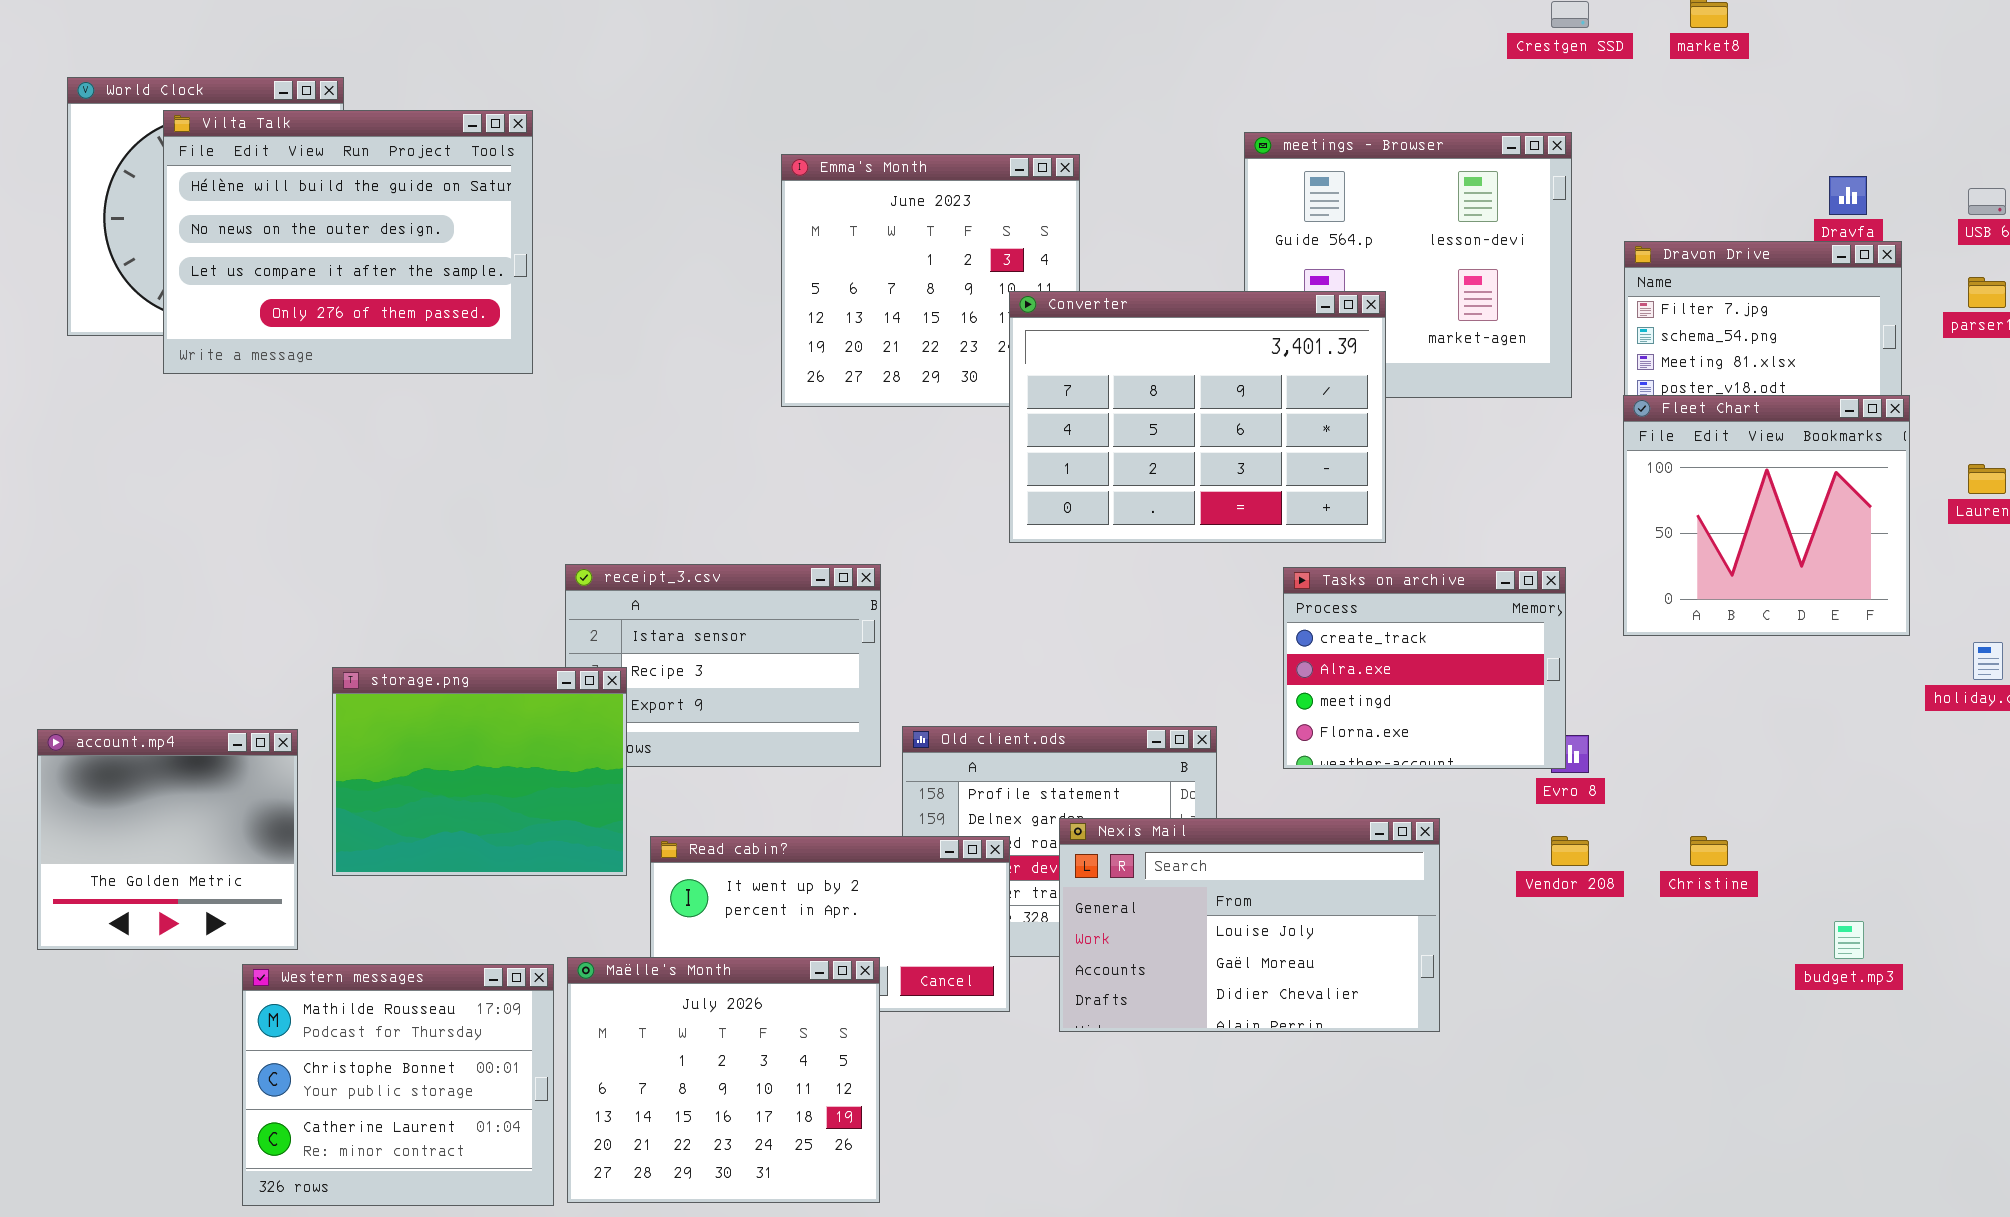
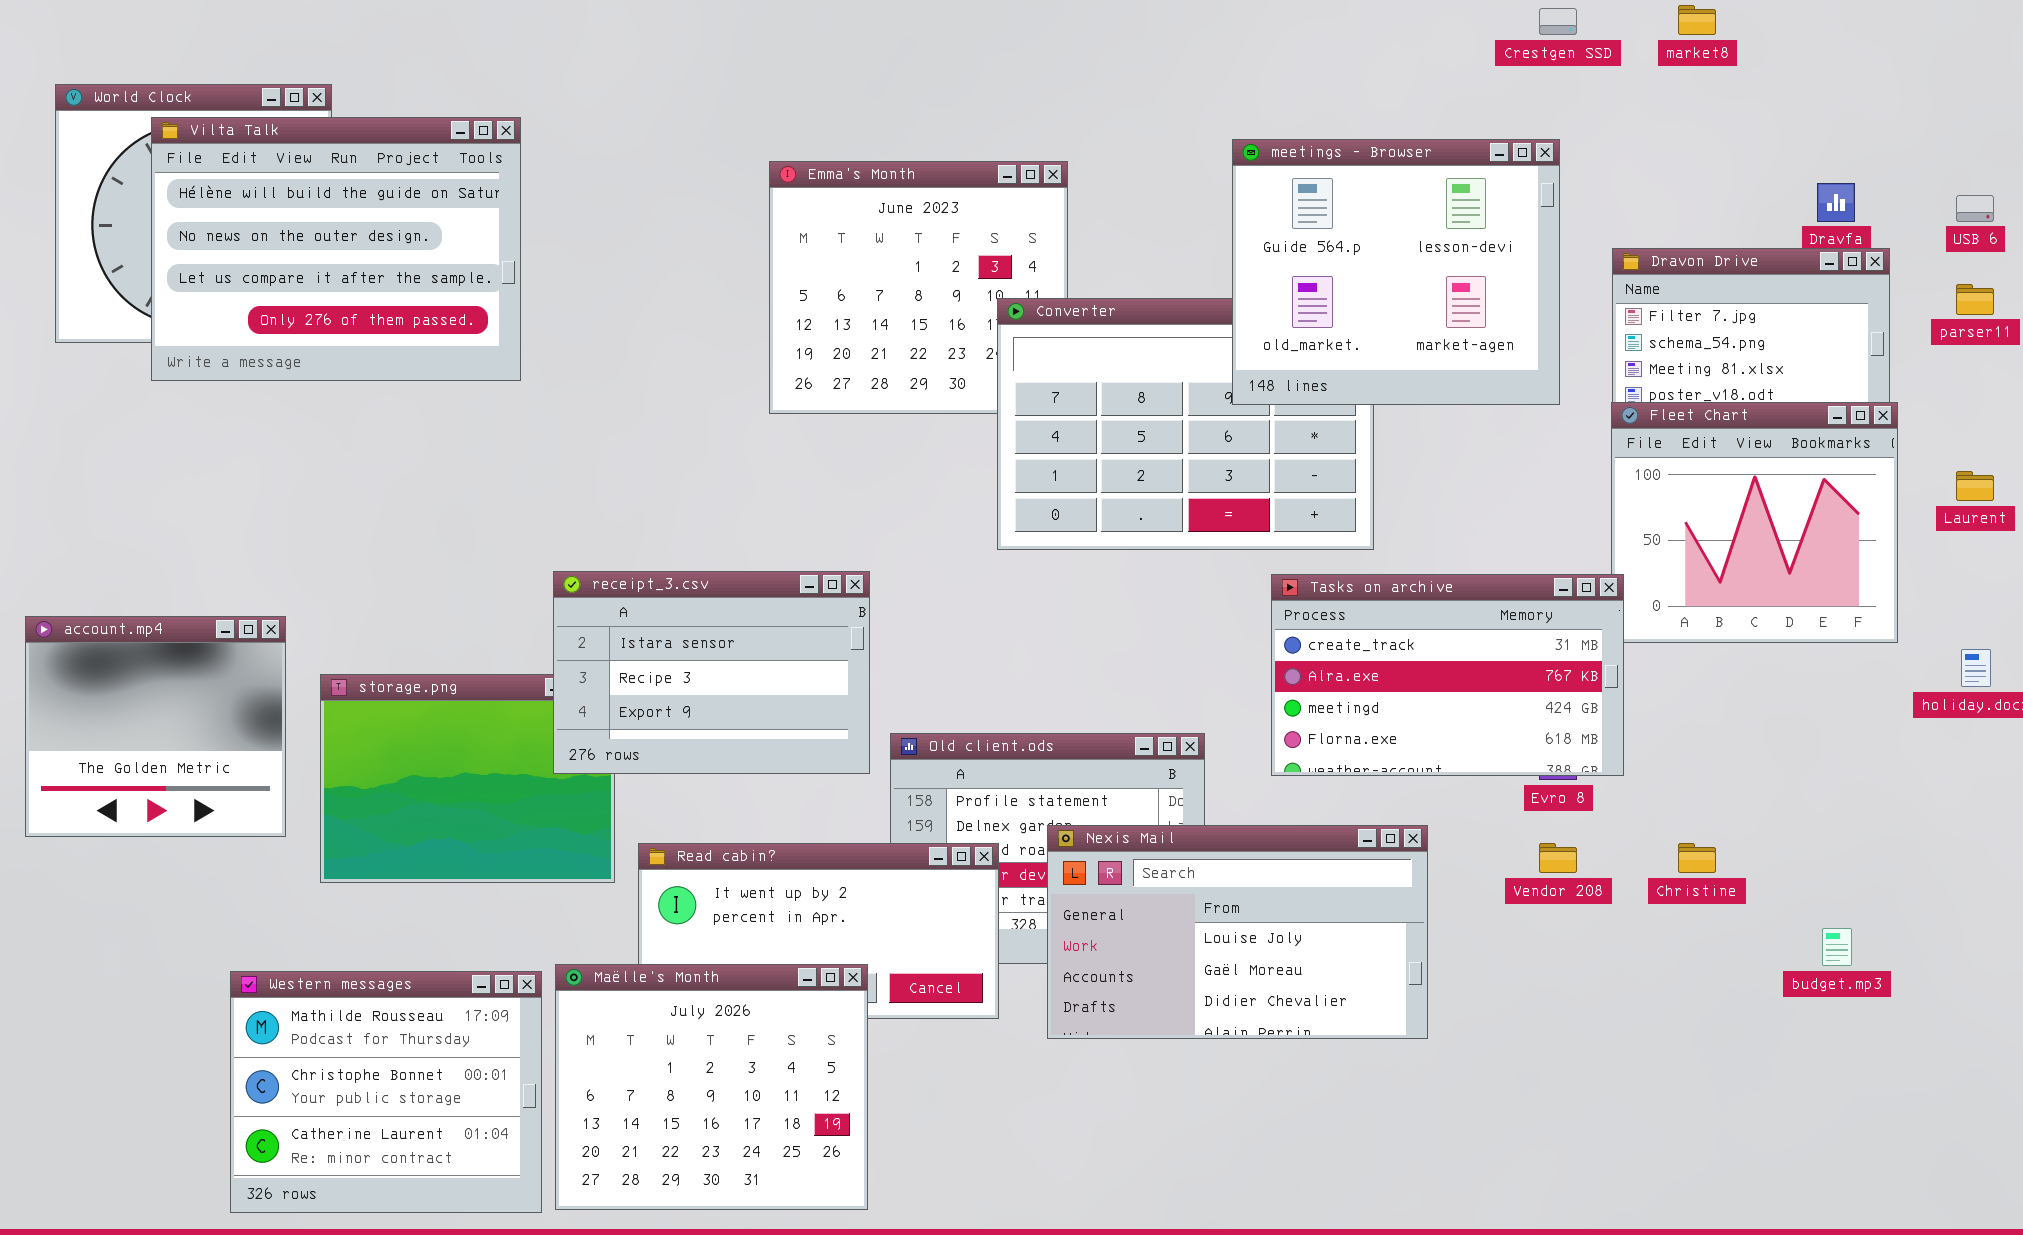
meetings - Browser: [1244,132,1572,398] -> [1232,139,1560,405], raised
receipt_3.csv: [565,564,881,767] -> [553,571,870,774], raised
Tasks on archive: [1283,567,1566,769] -> [1271,574,1624,776], resized
account.mp4: [37,729,298,950] -> [25,616,286,837], moved

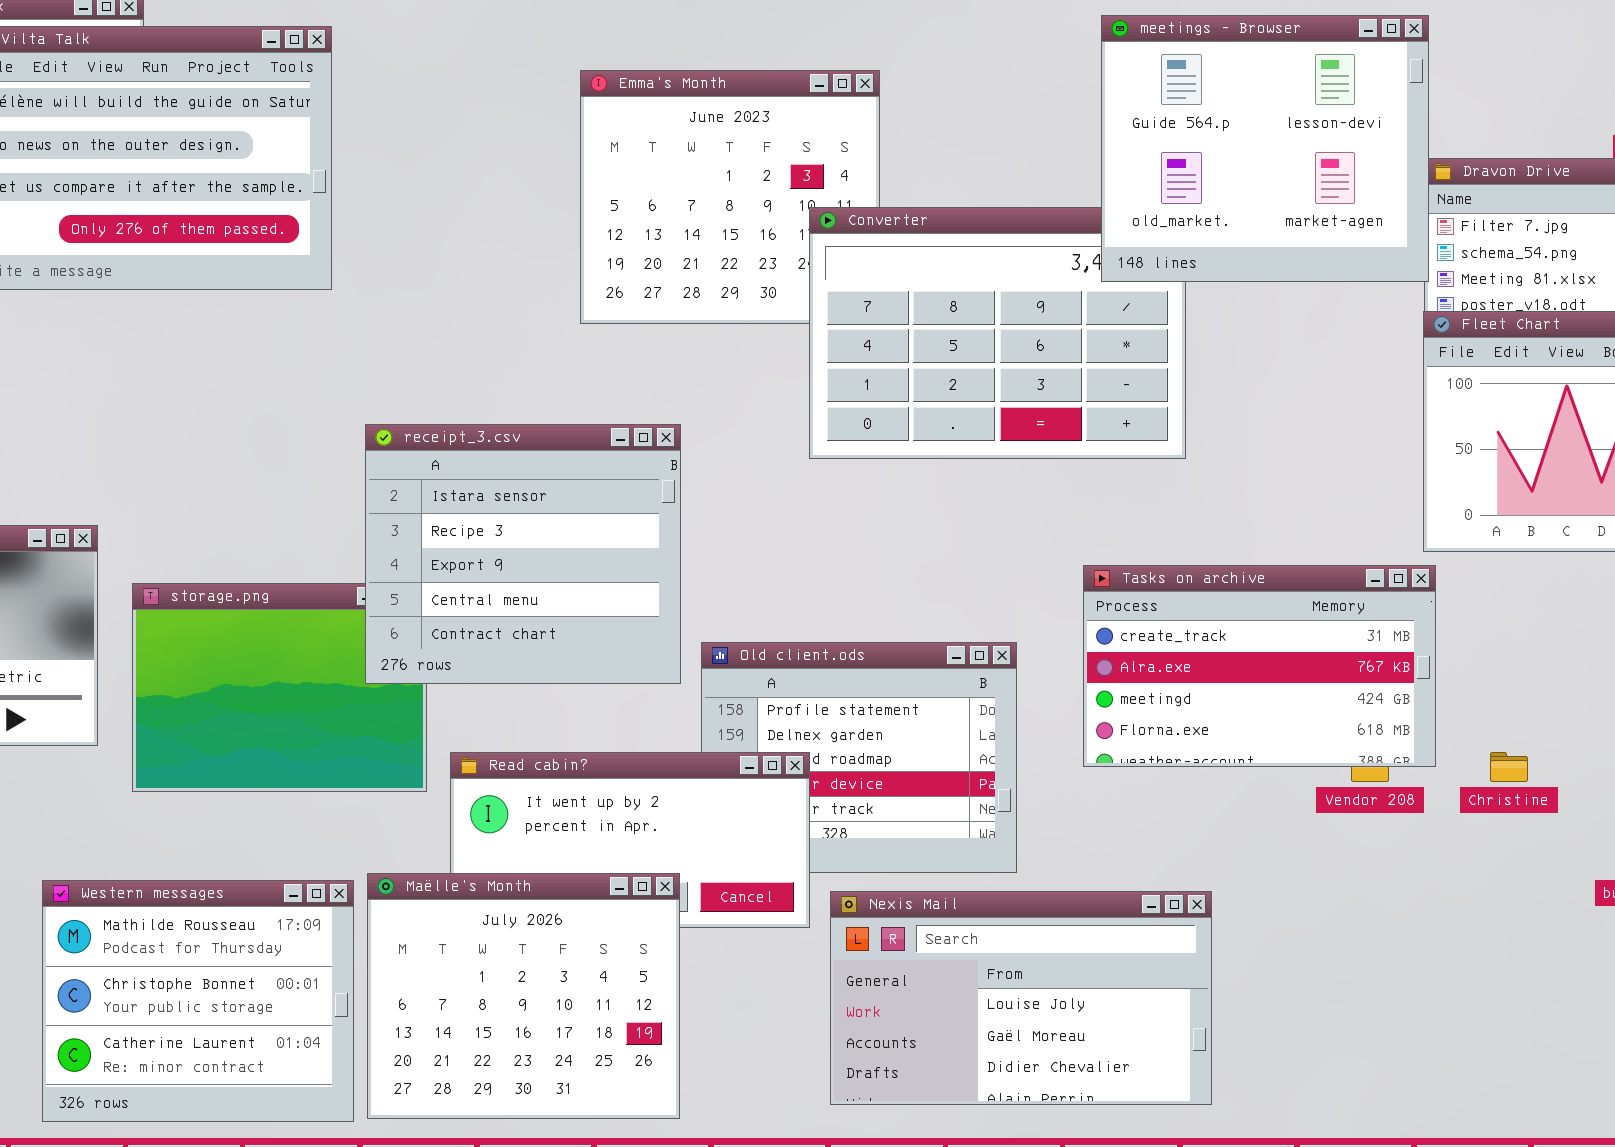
meetings - Browser: [1232,139,1560,405] -> [1101,15,1429,282], moved
receipt_3.csv: [553,571,870,774] -> [365,424,681,684], resized
Tasks on archive: [1271,574,1624,776] -> [1083,565,1436,767], moved
Nexis Mail: [1047,825,1428,1039] -> [830,891,1212,1105], moved

